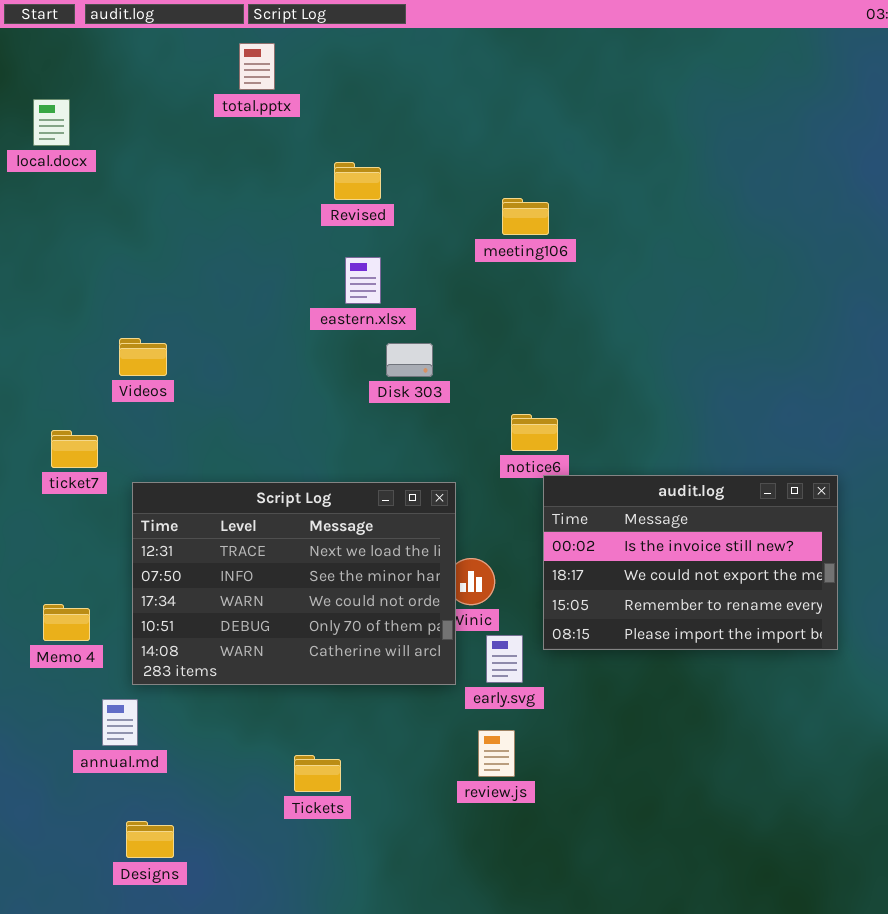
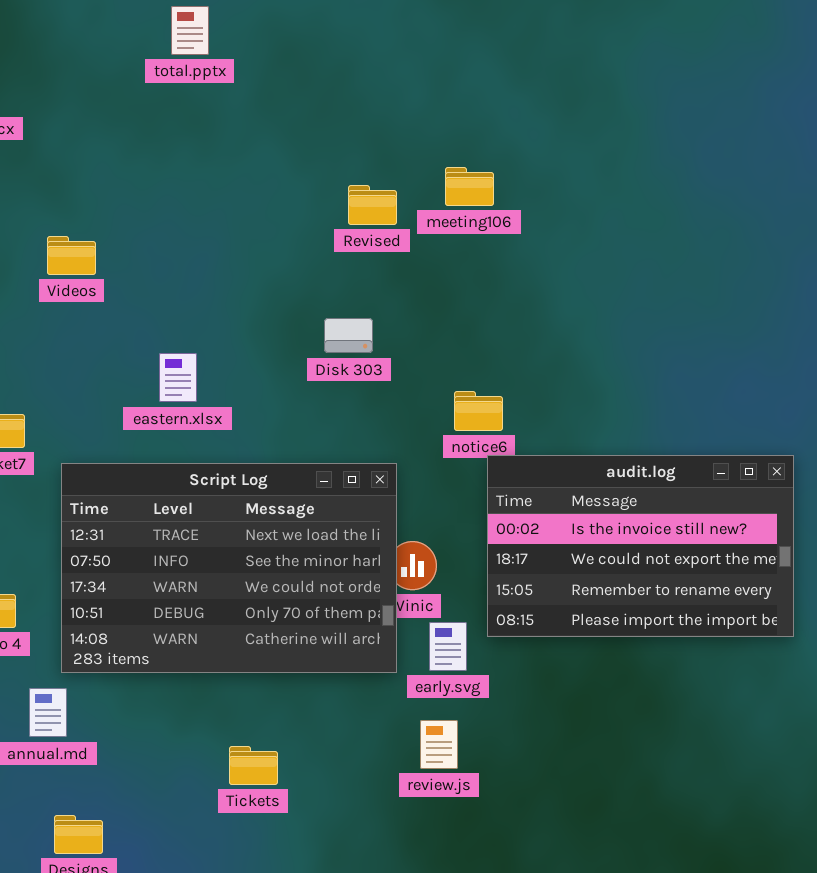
Revised: [334,162,381,200] -> [348,185,397,225], moved
eastern.xlsx: [345,257,381,304] -> [159,353,197,402], moved
Videos: [119,338,167,376] -> [47,236,96,275], moved

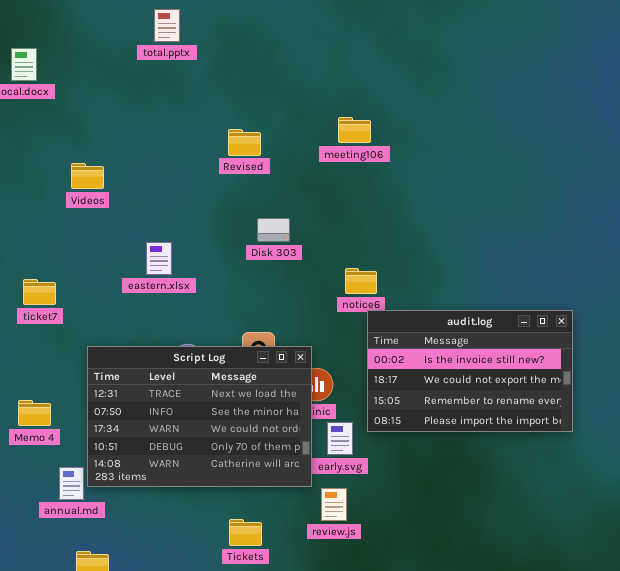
Revised: [348,185,397,225] -> [228,129,261,156], moved
Script Log: [61,463,397,673] -> [87,346,312,487], moved
Tickets: [229,746,278,785] -> [229,519,262,546], moved

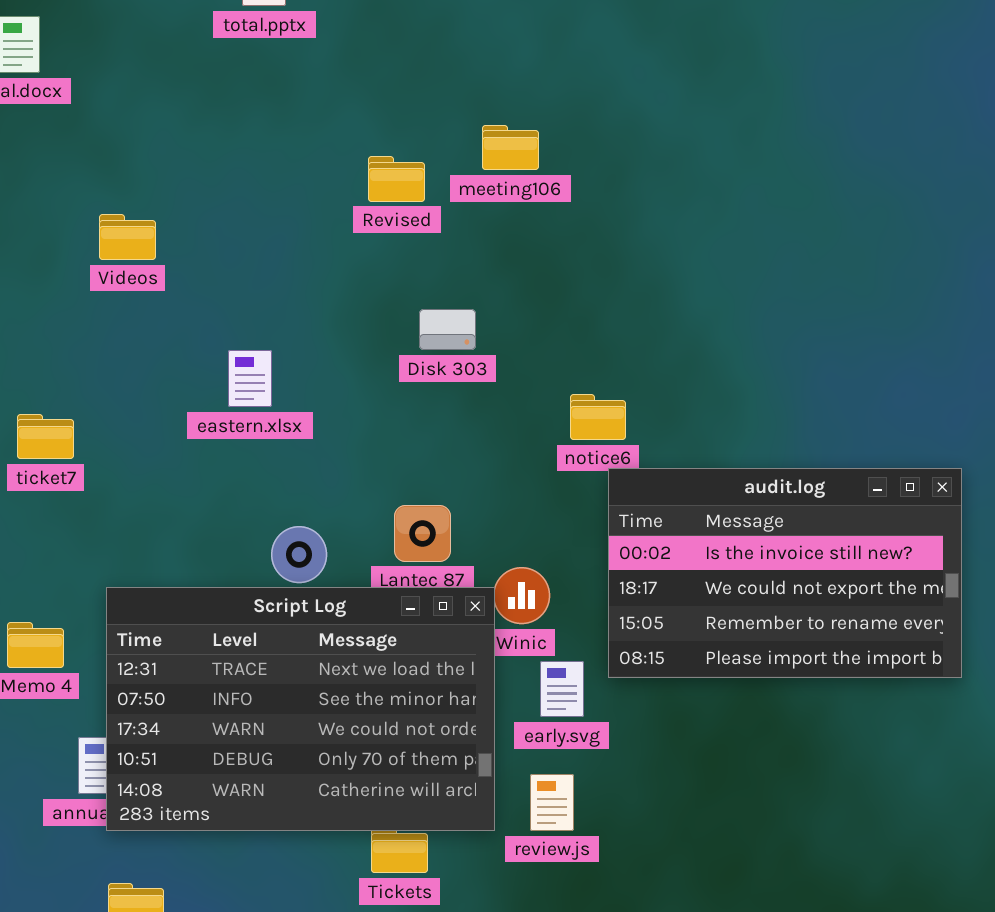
meeting106: [338,117,371,143] -> [482,125,539,170], moved
Script Log: [87,346,312,487] -> [106,587,495,831], moved

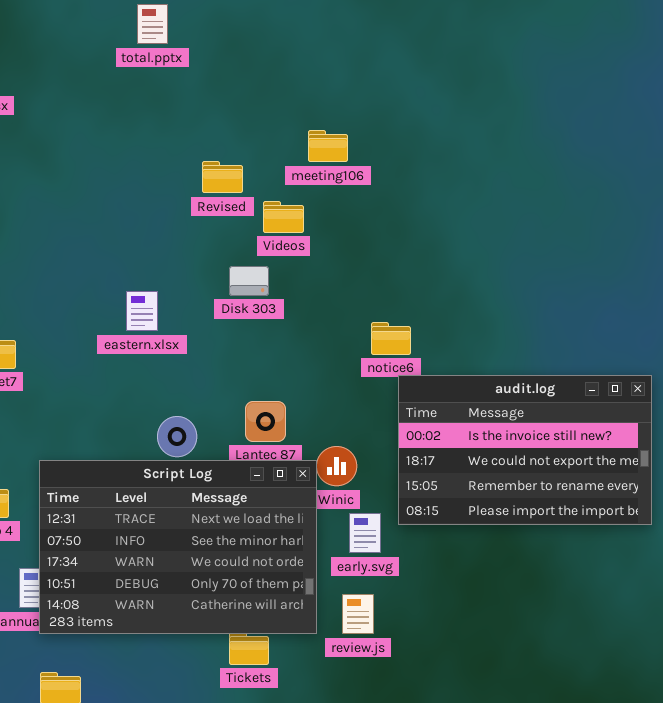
Revised: [368,156,425,202] -> [202,161,243,193], moved
Videos: [99,214,156,260] -> [263,201,304,233], moved
Disk 303: [419,309,476,350] -> [229,266,269,296], moved

